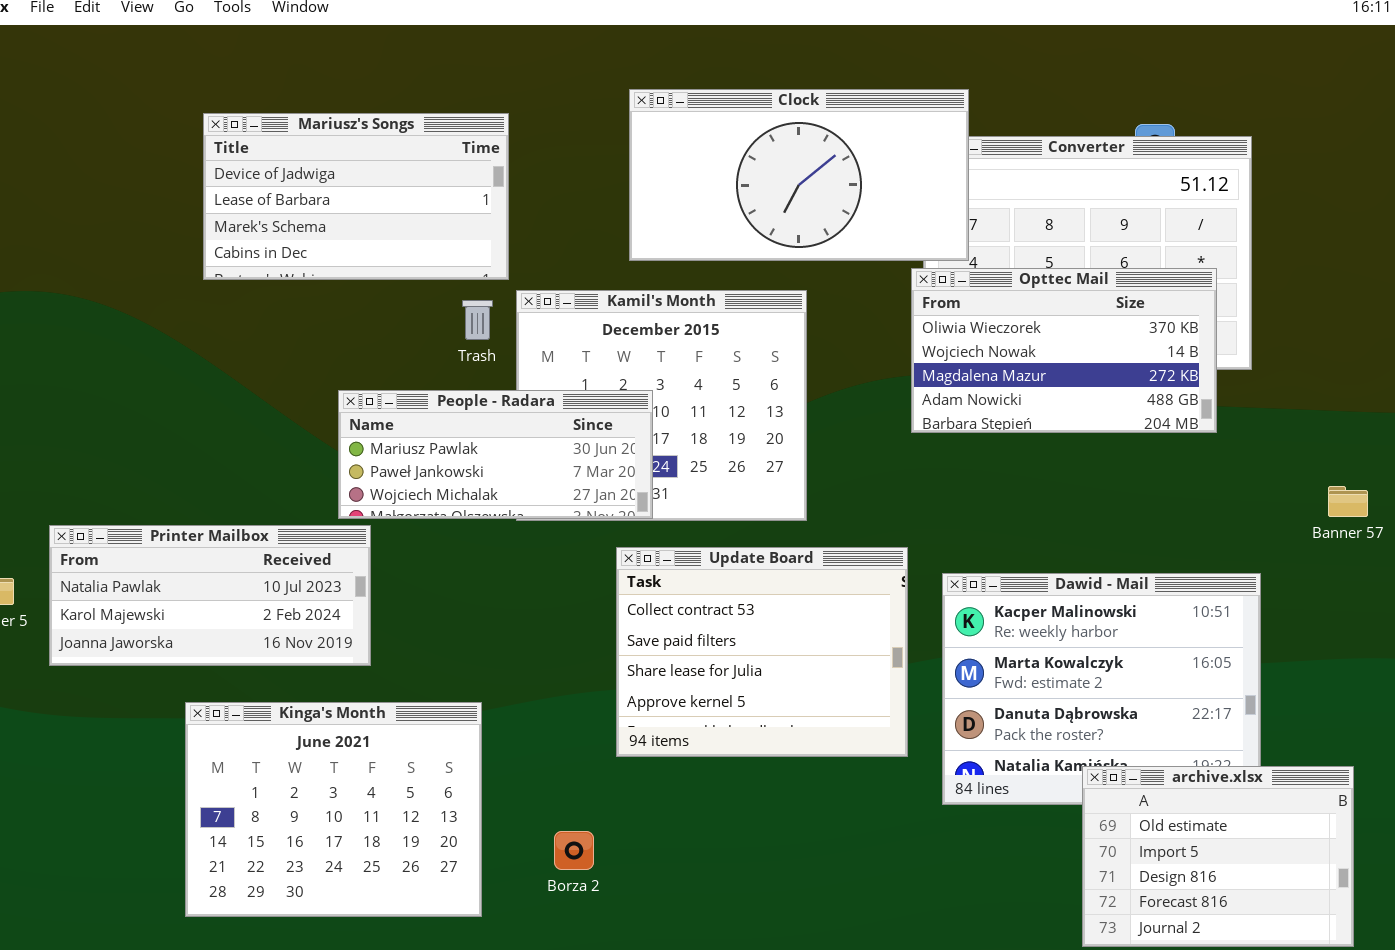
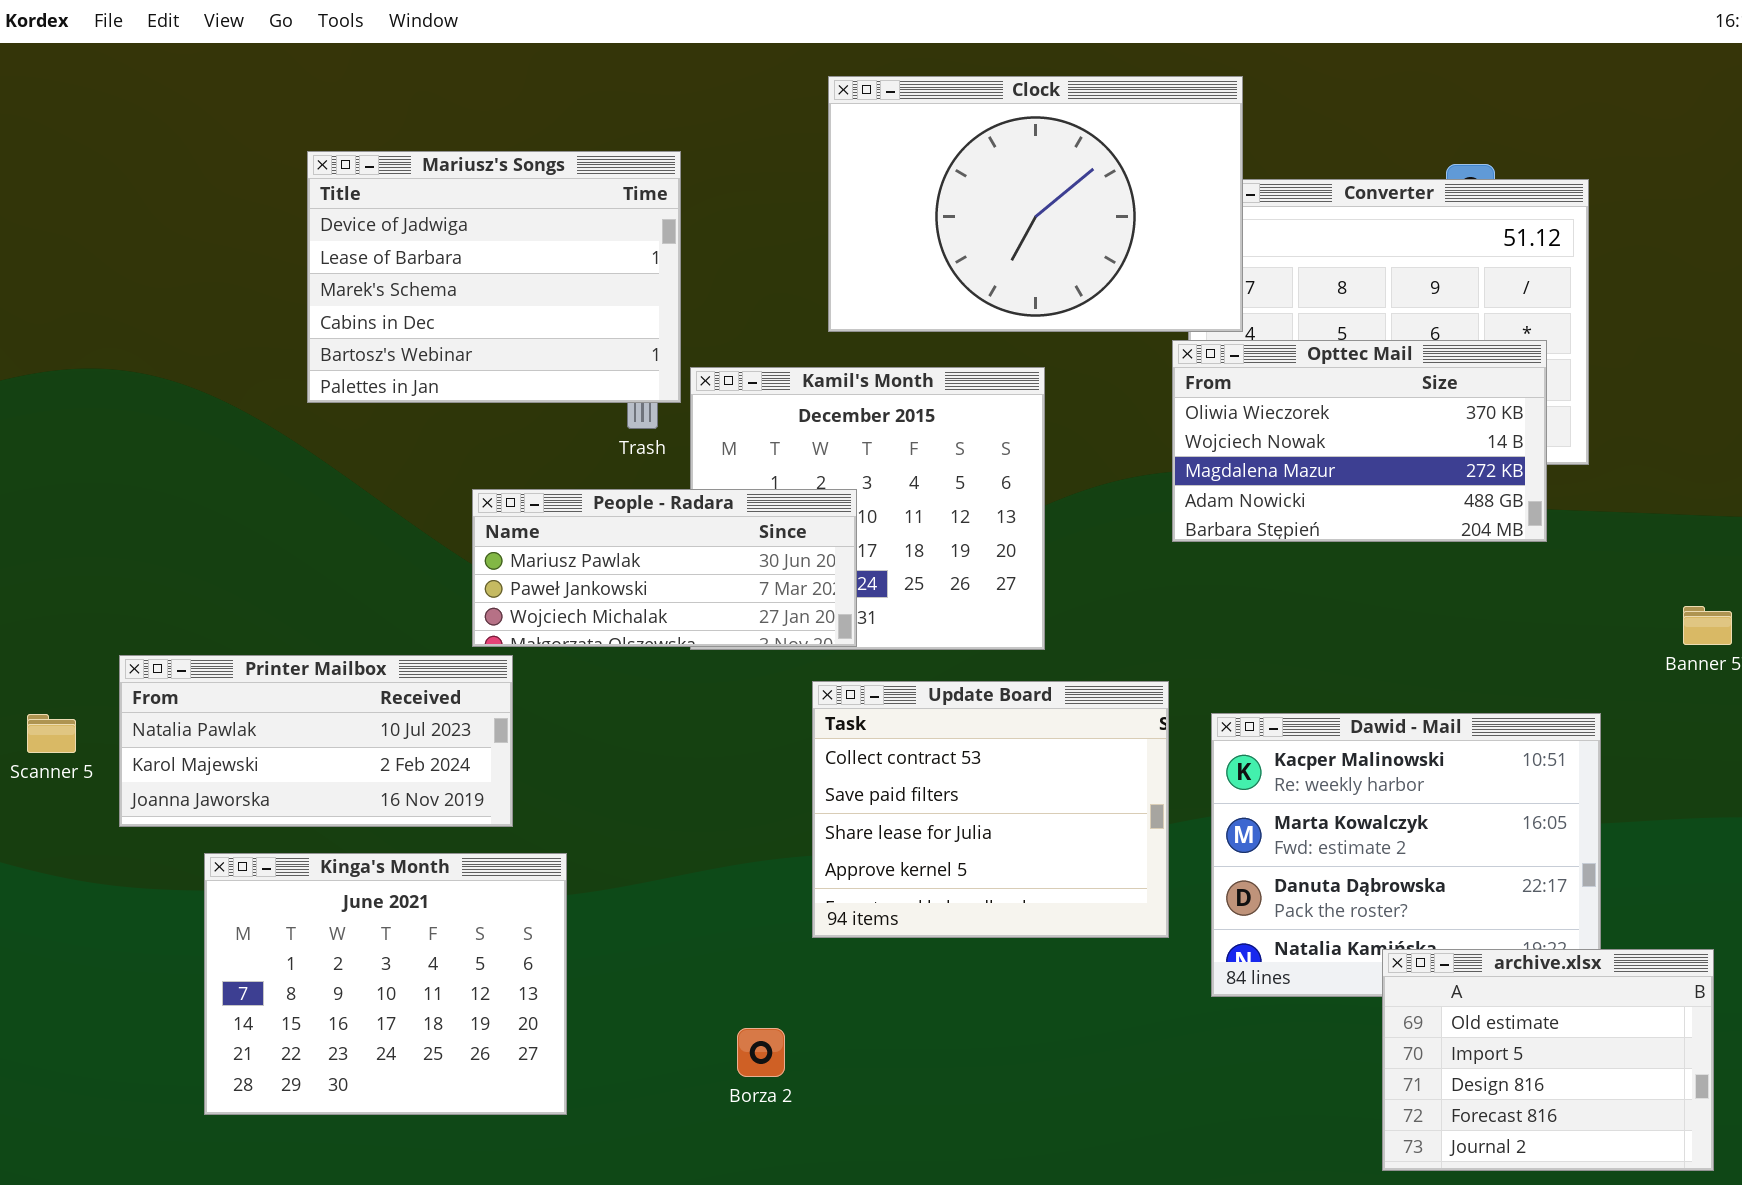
Clock: [629,89,969,261] -> [828,76,1243,332], resized
Mariusz's Songs: [203,113,509,280] -> [307,151,681,403], resized
Kinga's Month: [185,702,482,917] -> [204,853,567,1115], moved

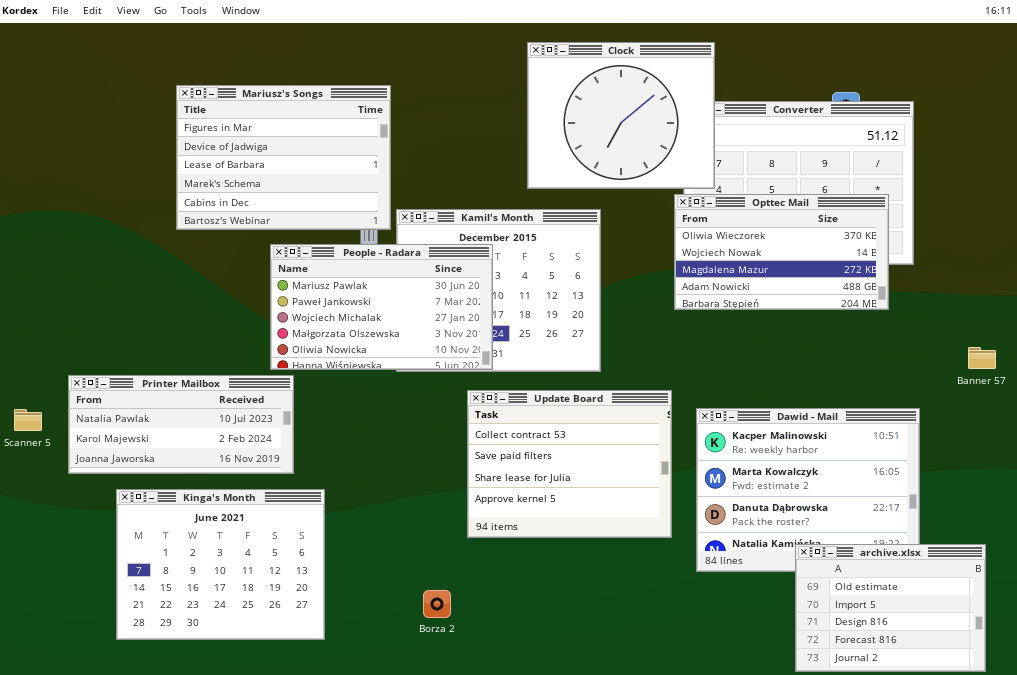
Clock: [828,76,1243,332] -> [527,42,715,189], resized
Mariusz's Songs: [307,151,681,403] -> [176,85,391,230], scrolled up 1 row
People - Radara: [472,489,857,647] -> [270,244,493,370], resized

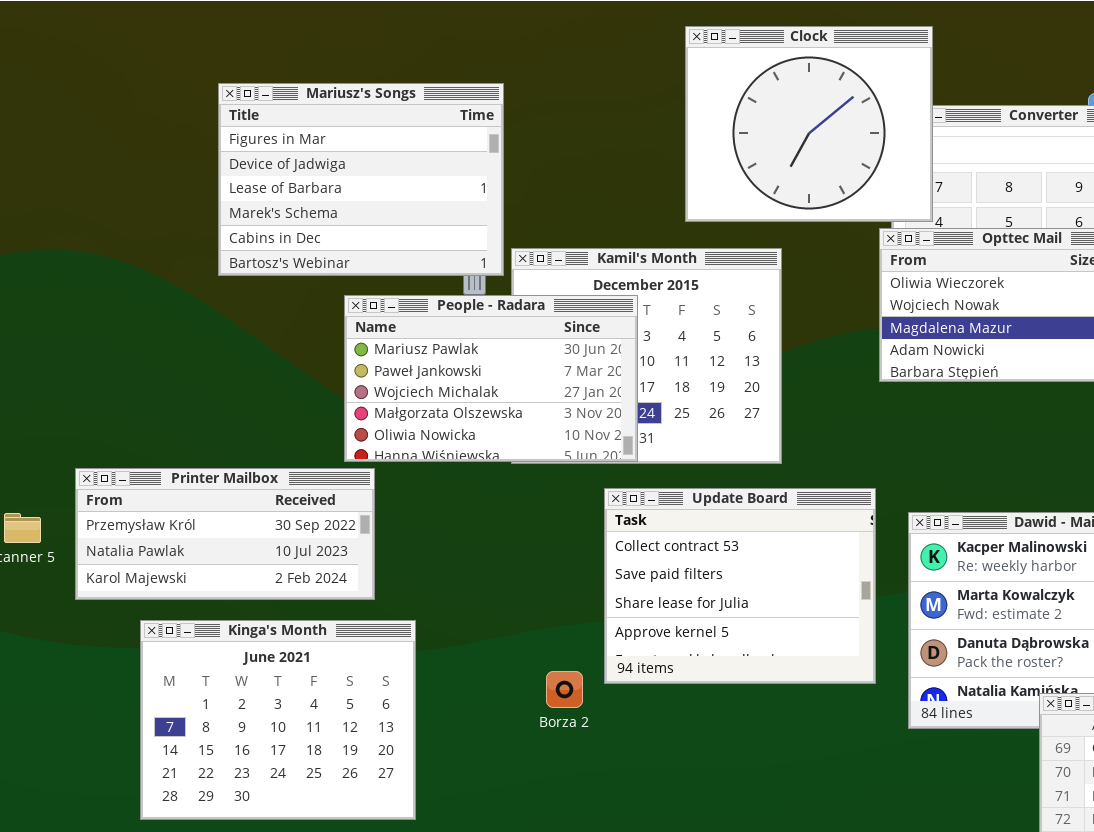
Printer Mailbox: [68,375,294,474] -> [75,468,375,600], scrolled up 1 row
Borza 2: [423,590,451,618] -> [546,671,583,708], moved

